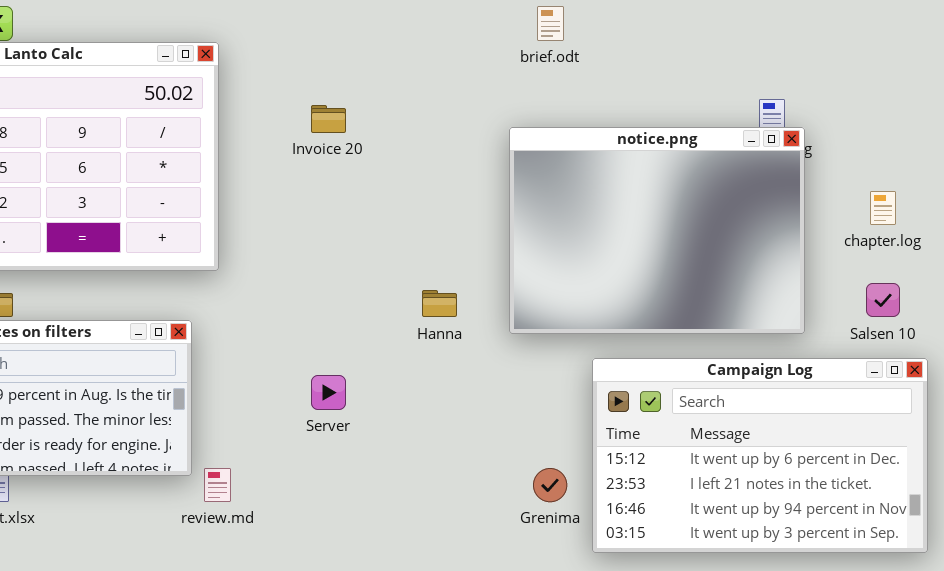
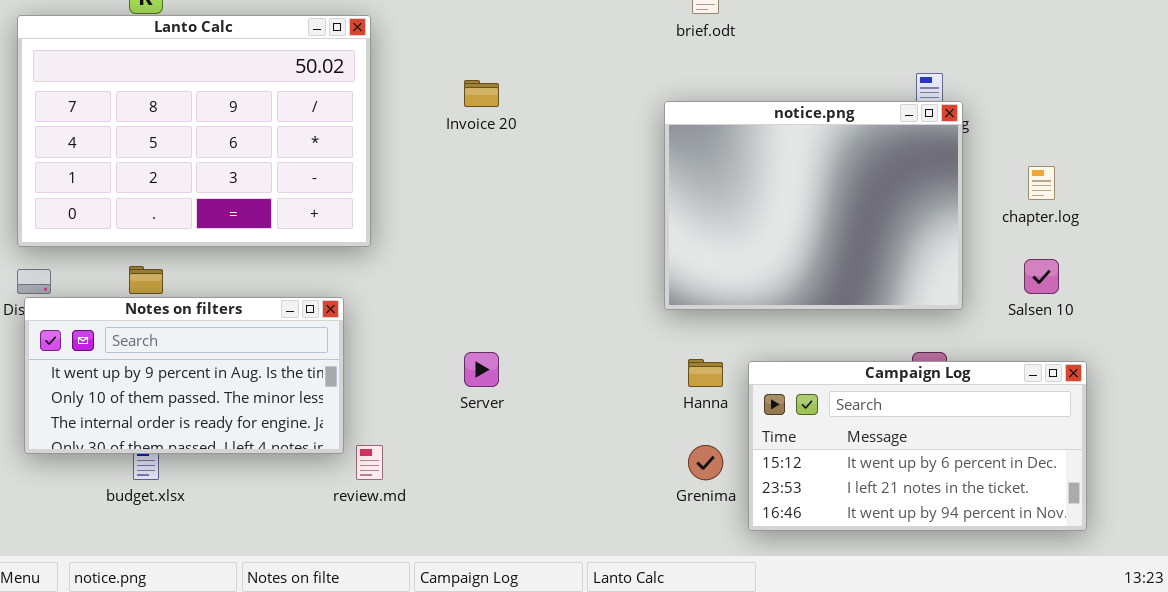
Hanna: [422,290,457,317] -> [688,359,723,387], moved
Campaign Log: [592,358,928,553] -> [748,361,1087,531], resized

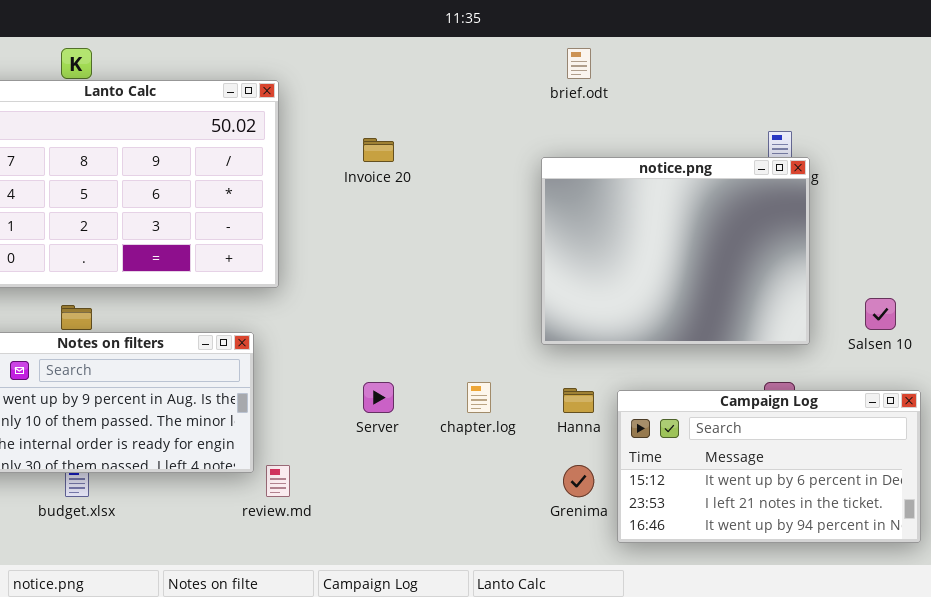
chapter.log: [1028,166,1055,200] -> [467,382,491,413], moved

